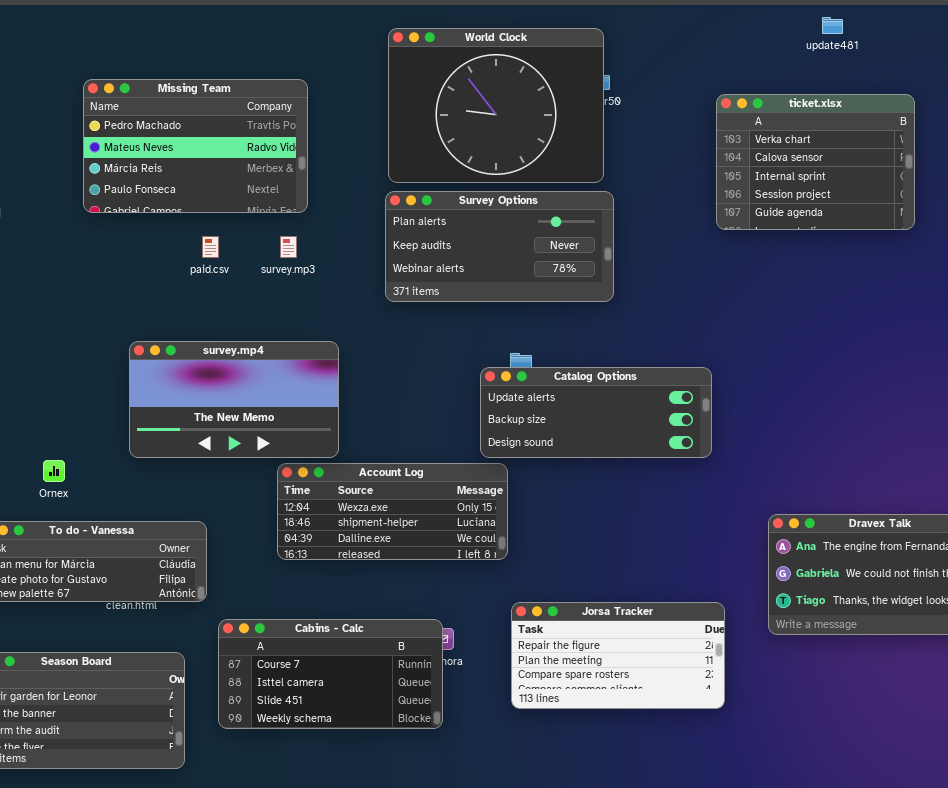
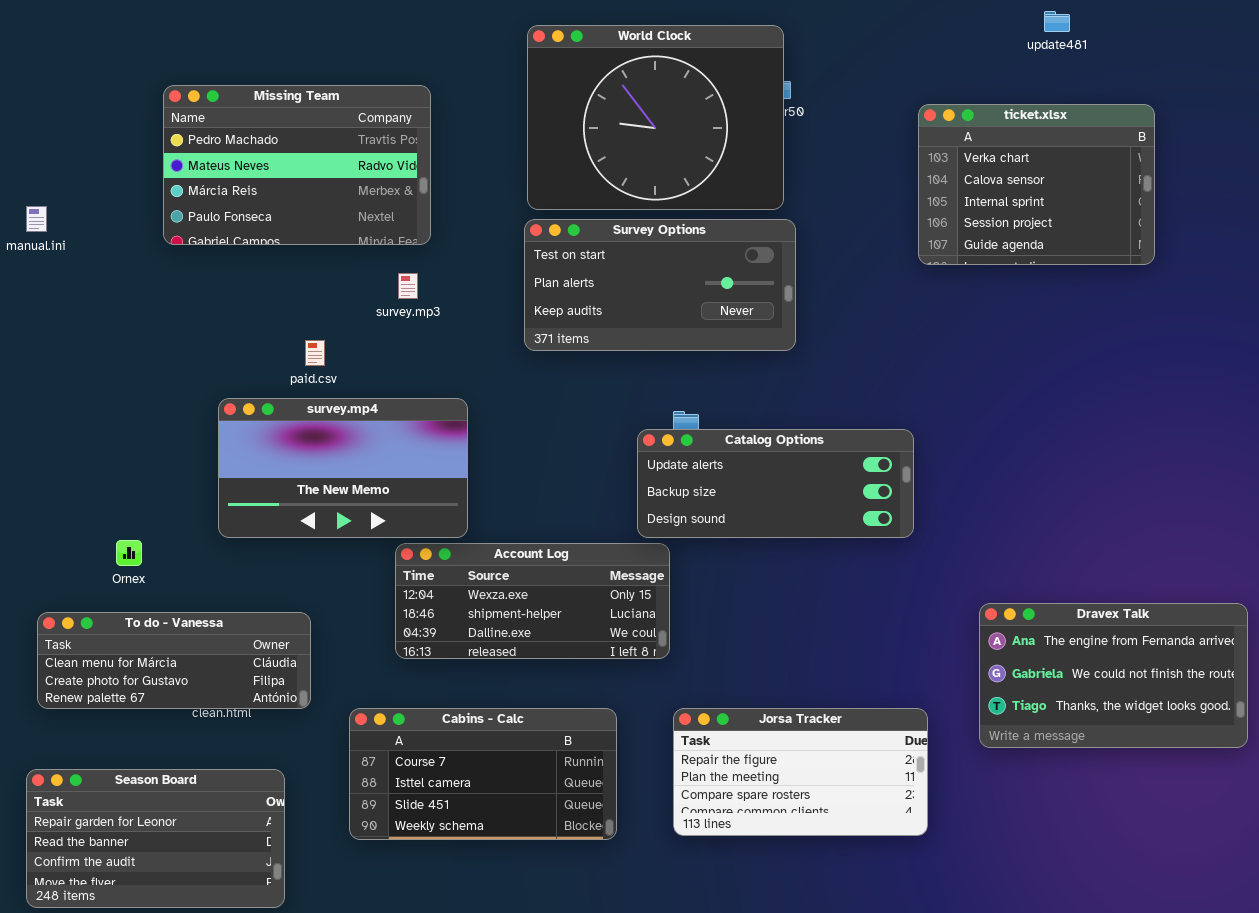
Survey Options: [385,191,614,302] -> [524,219,796,351], scrolled up 1 row
paid.csv: [202,236,219,258] -> [305,340,325,366], moved
Cabins - Calc: [218,619,443,729] -> [349,708,617,840], moved

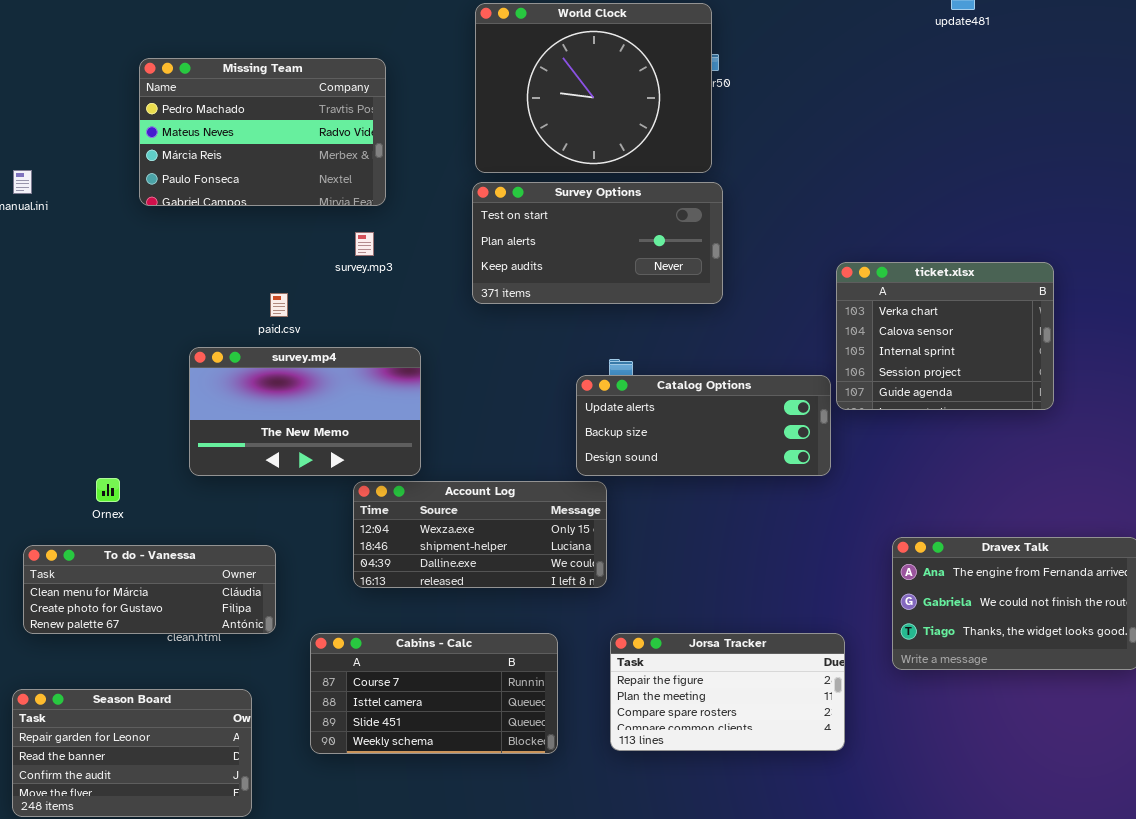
ticket.xlsx: [918,104,1155,265] -> [836,262,1054,410], moved

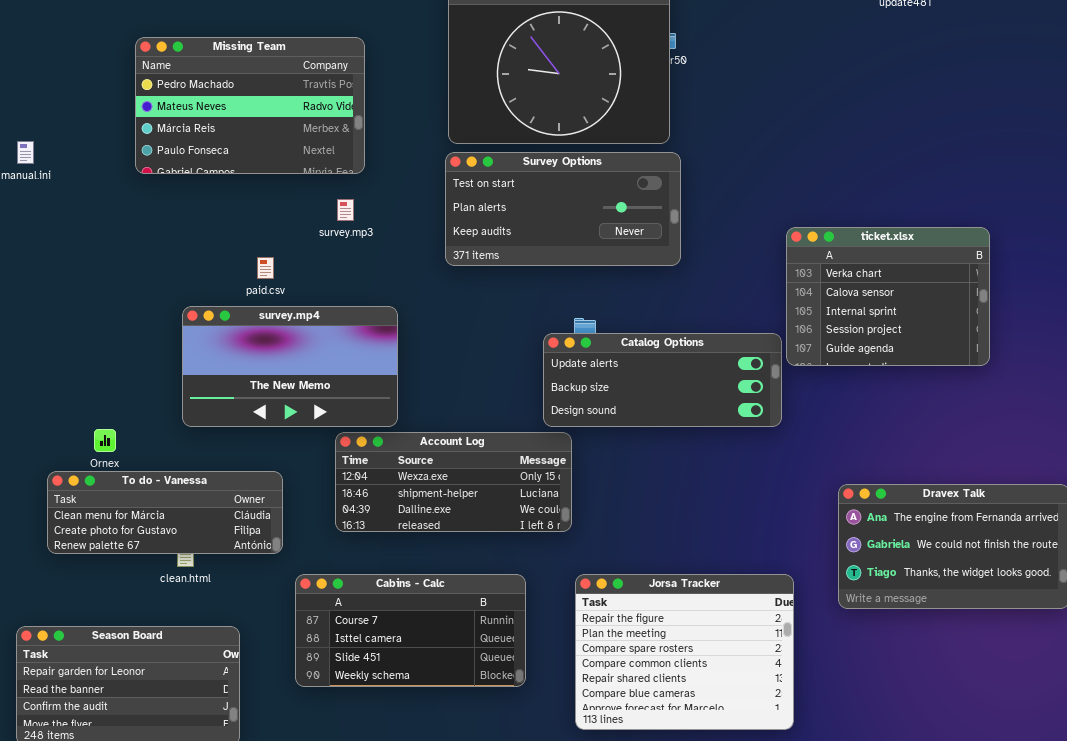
To do - Vanessa: [23,545,276,634] -> [47,471,283,554], moved
Jorsa Tracker: [610,633,845,751] -> [575,574,794,730], resized

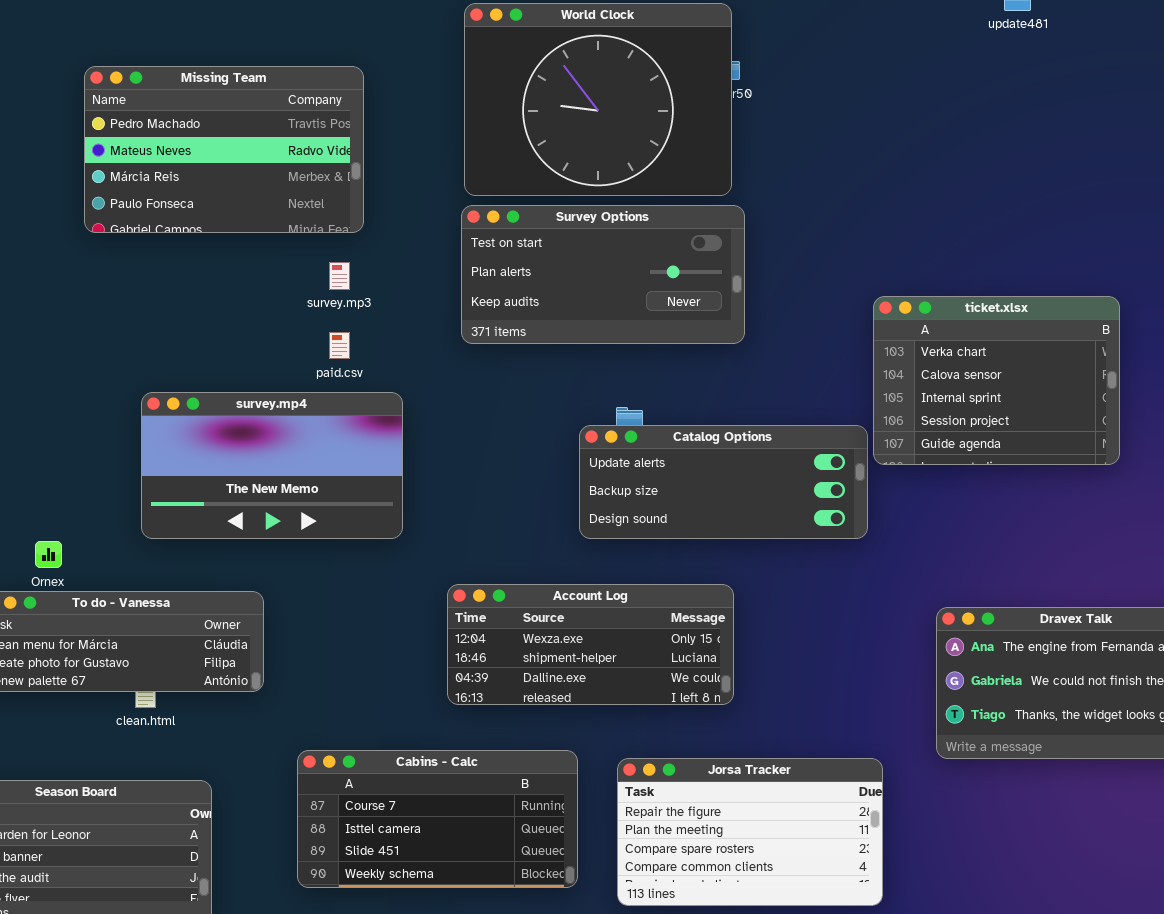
paid.csv: [257,257,274,279] -> [329,332,350,359], moved
Account Log: [335,432,572,532] -> [447,584,734,705], moved
Cabins - Calc: [295,574,526,687] -> [297,750,578,888], moved
Jorsa Tracker: [575,574,794,730] -> [617,758,883,906], resized

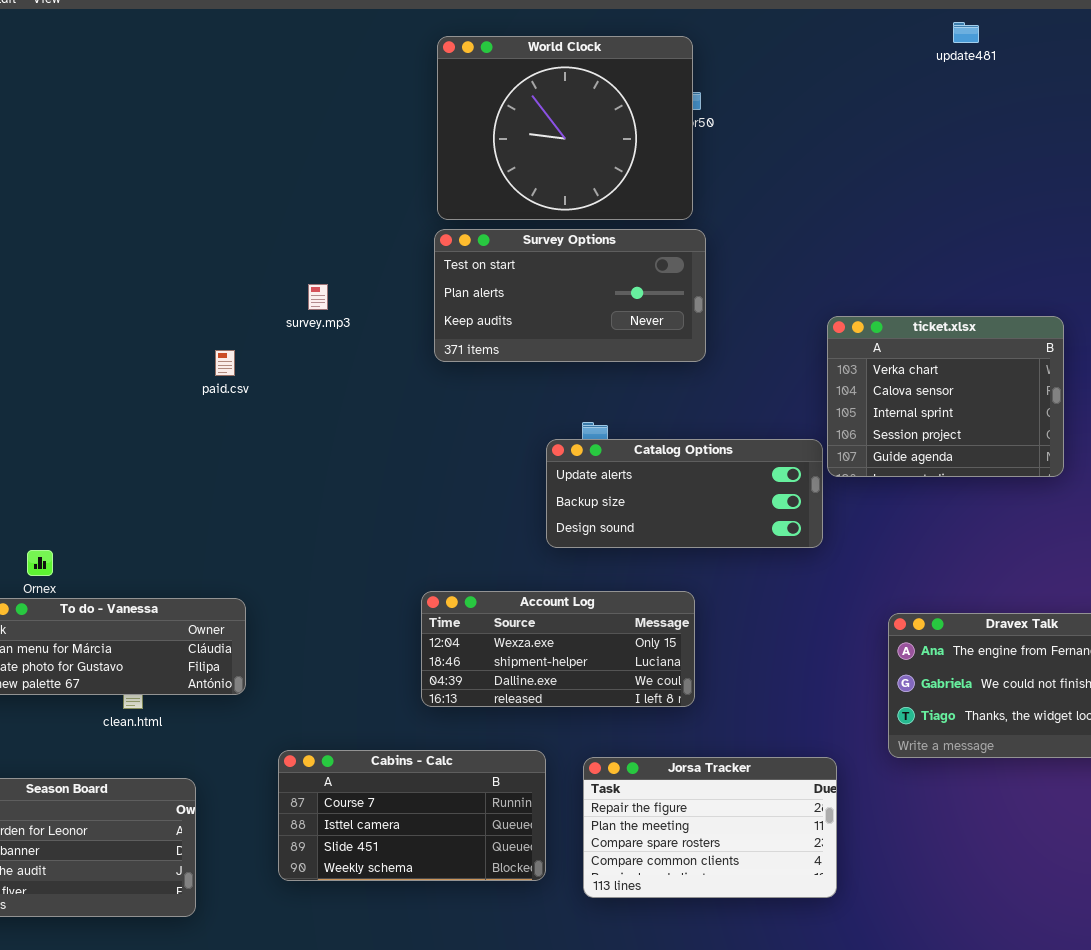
Missing Team: [84,66,364,233] -> none, closed
paid.csv: [329,332,350,359] -> [215,350,235,376], moved
survey.mp4: [141,392,403,539] -> none, closed

